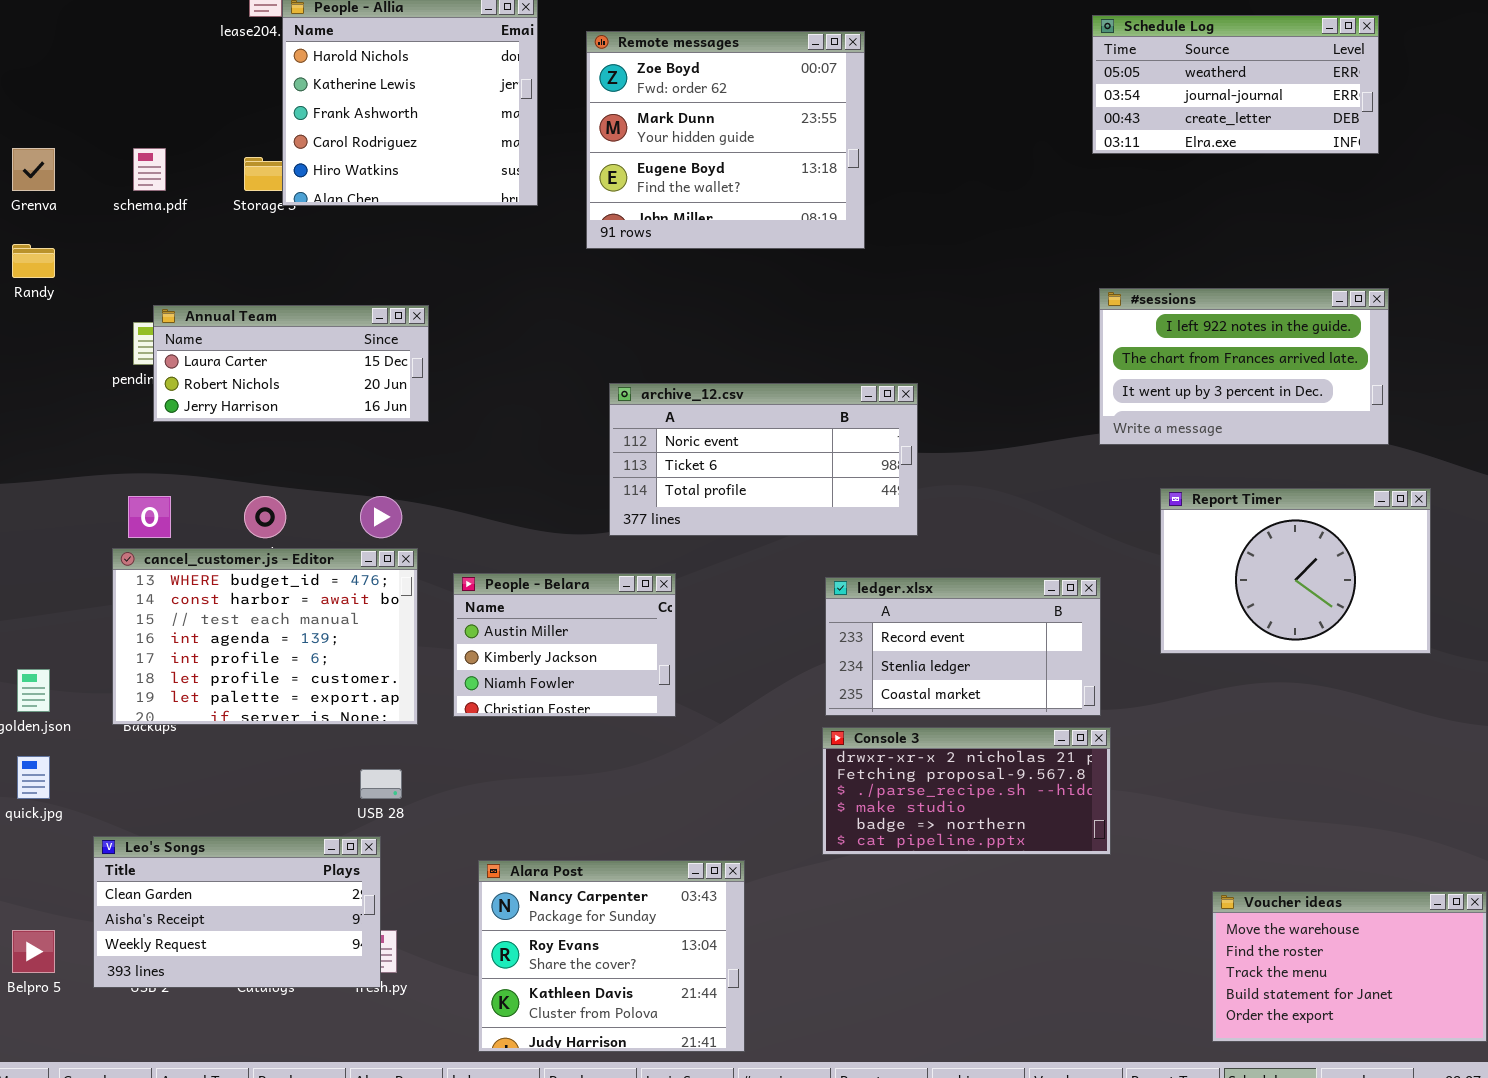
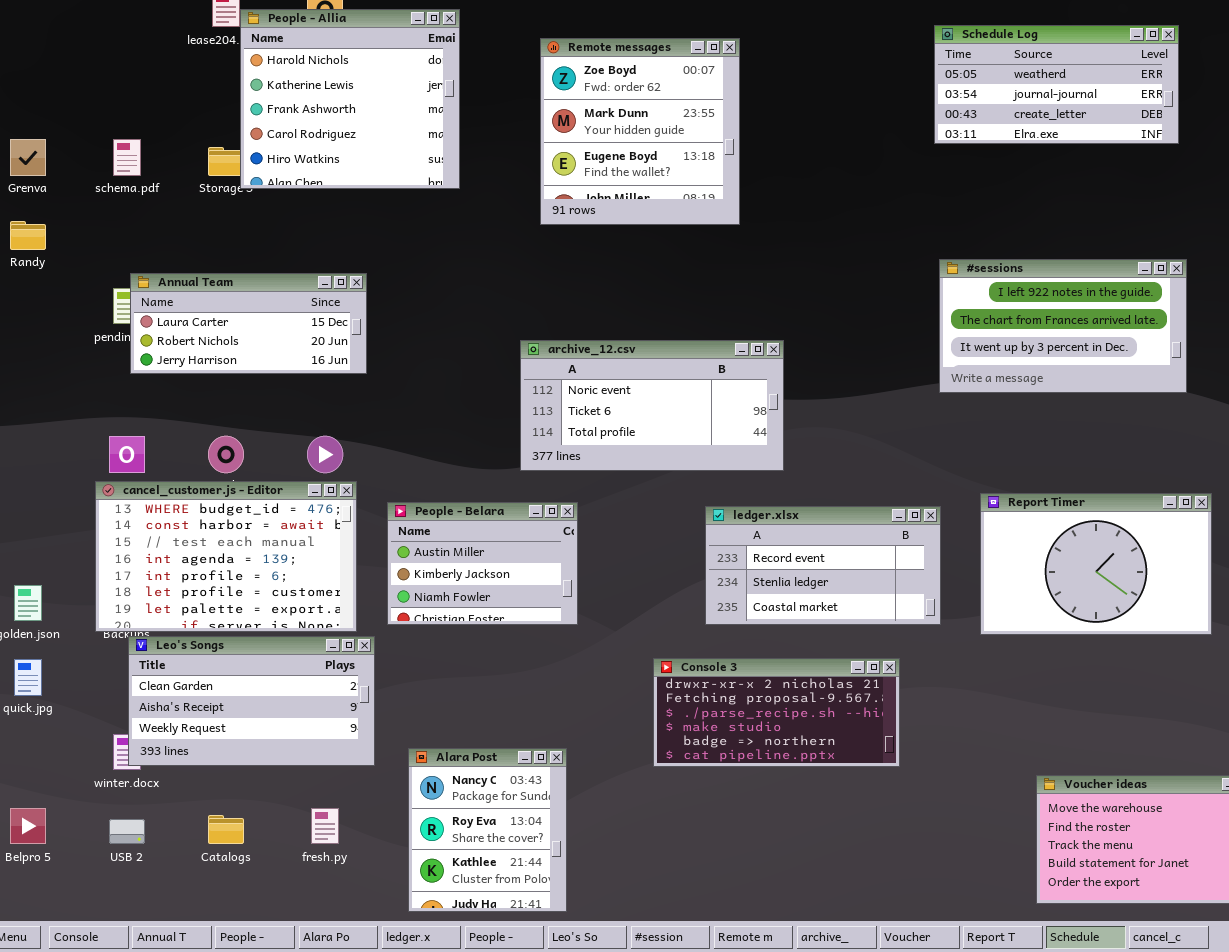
Remote messages: [586,31,865,249] -> [540,38,740,225], resized
Report Timer: [1160,488,1431,654] -> [980,493,1212,635], moved
Console 3: [822,727,1111,855] -> [653,658,900,767], moved
Leo's Songs: [93,836,381,988] -> [128,636,375,766], moved
Alara Post: [478,860,745,1052] -> [408,748,567,912], resized

